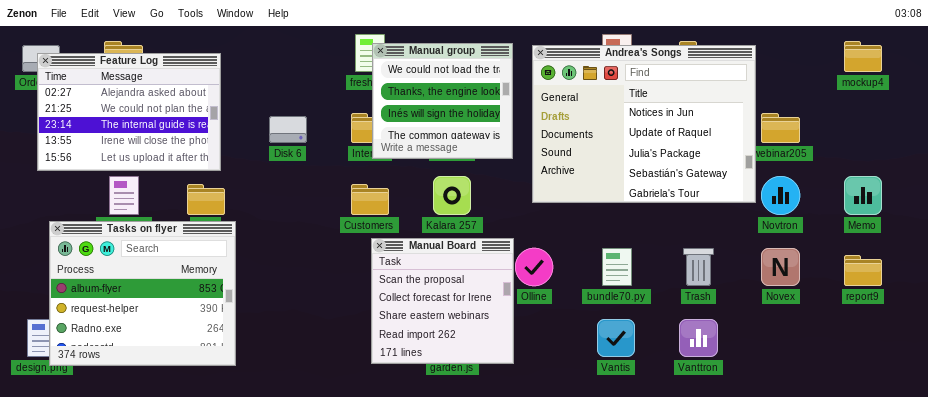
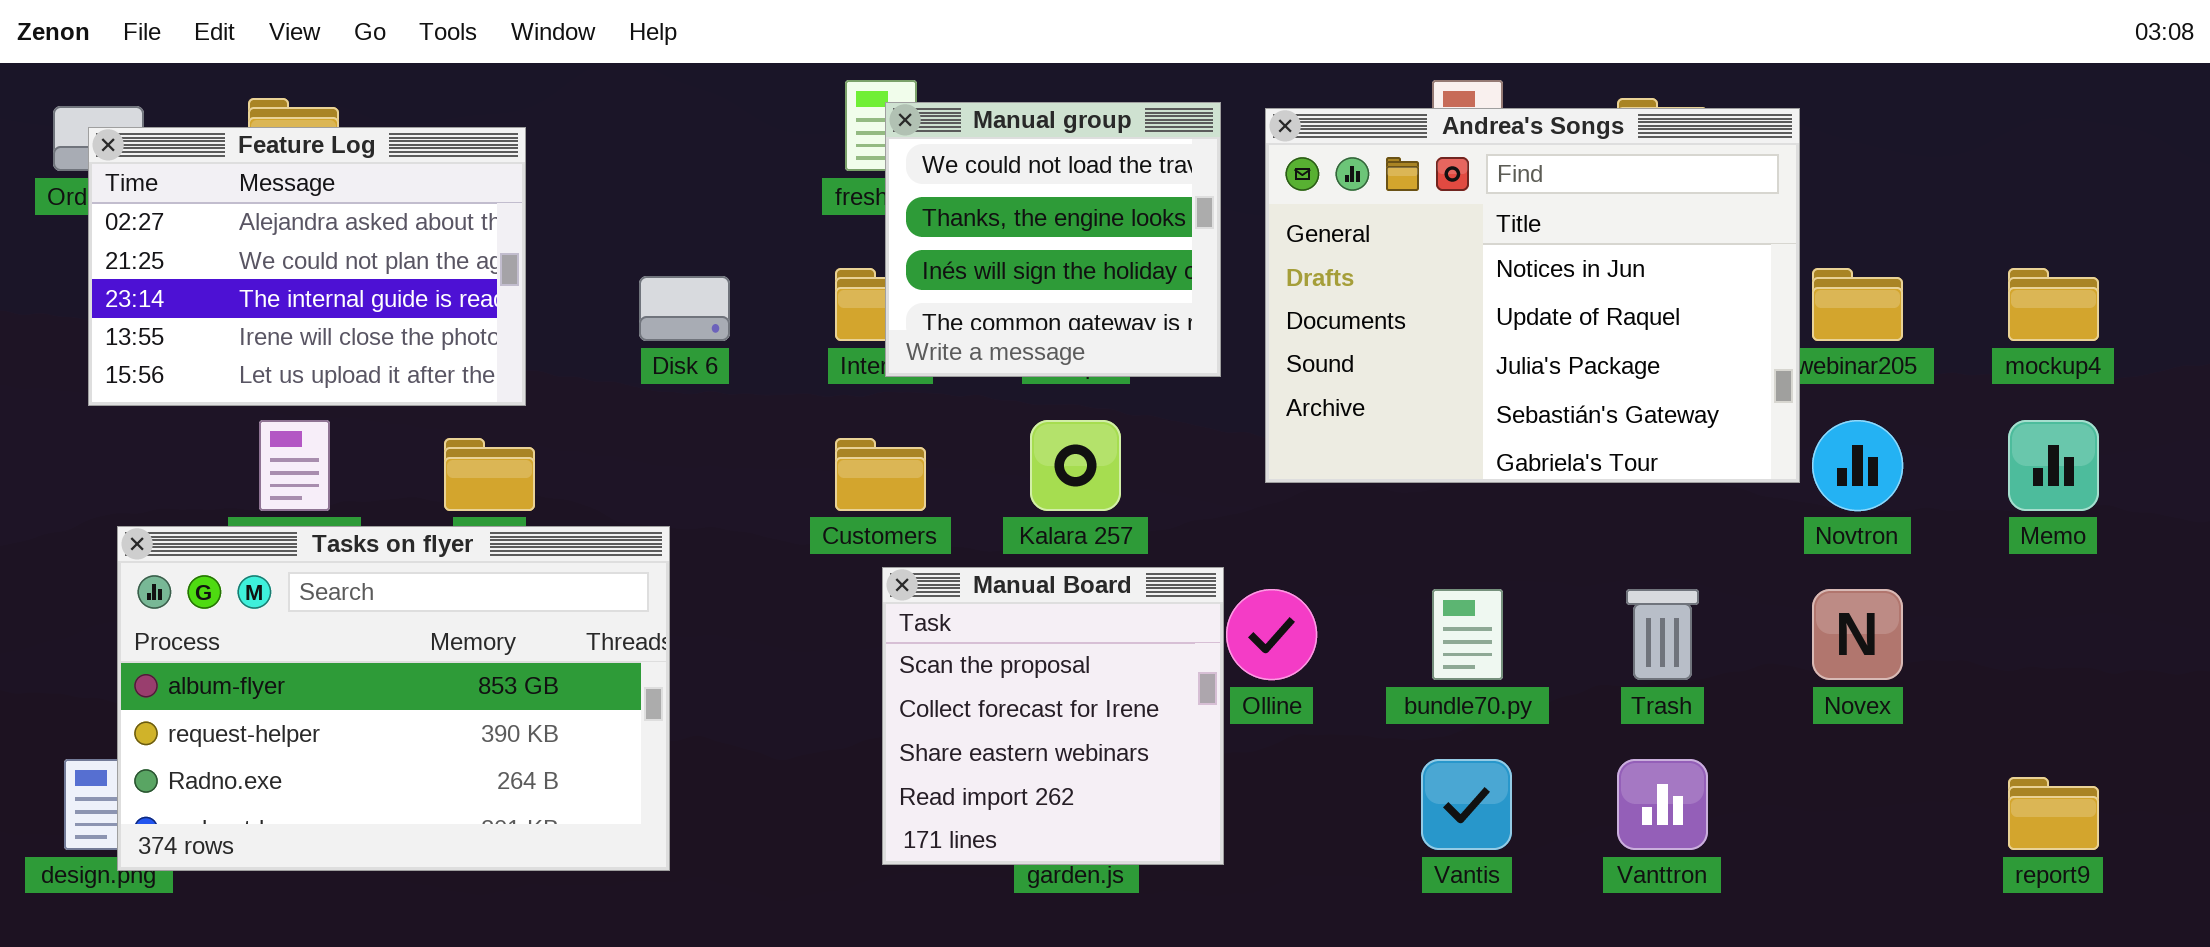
mockup4: [844,41,882,72] -> [2008,268,2099,341], moved
Tasks on flyer: [49,221,236,366] -> [117,526,670,871], resized
report9: [844,255,882,286] -> [2008,777,2099,850], moved

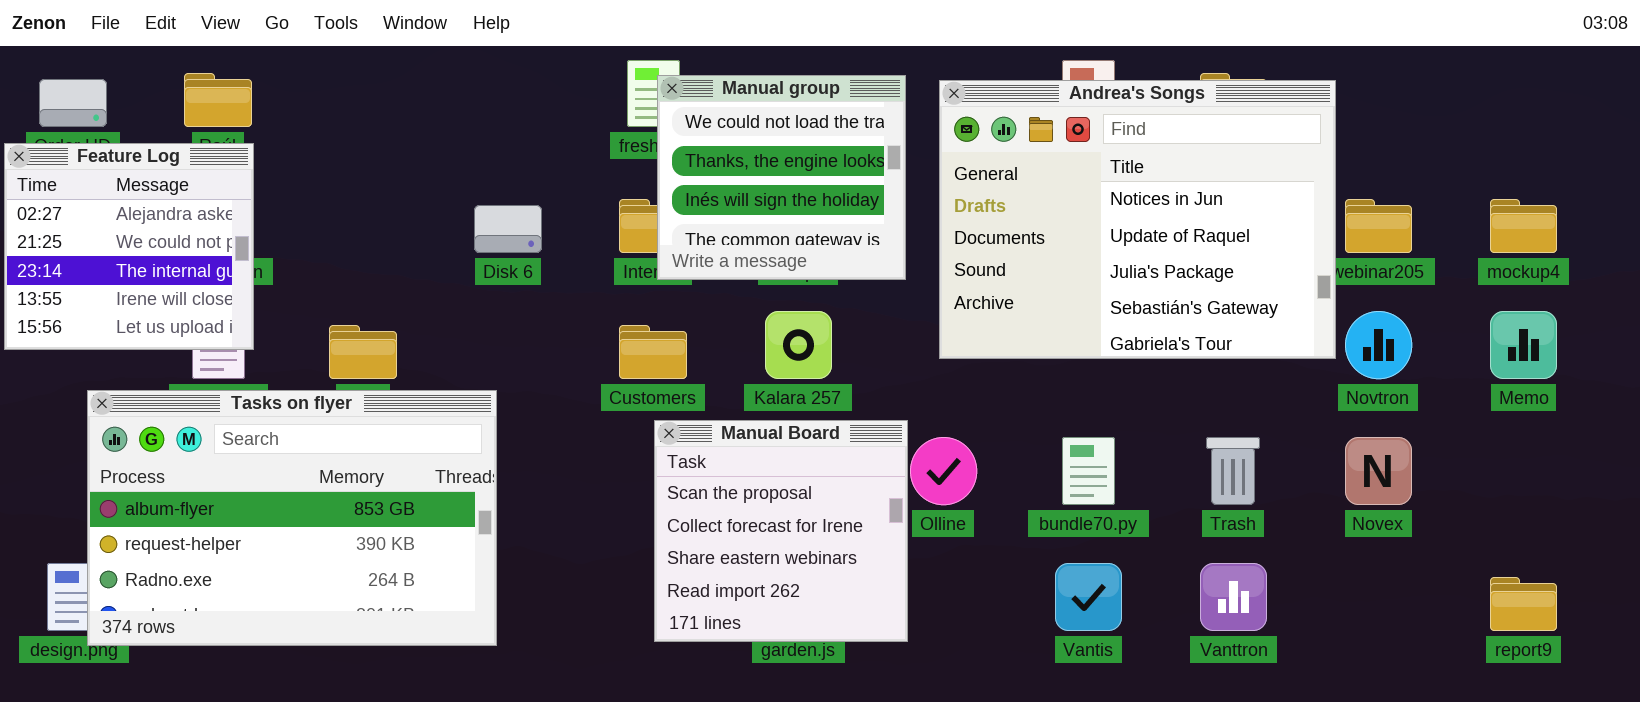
Feature Log: [88,127,526,406] -> [4,143,254,350], moved, resized

